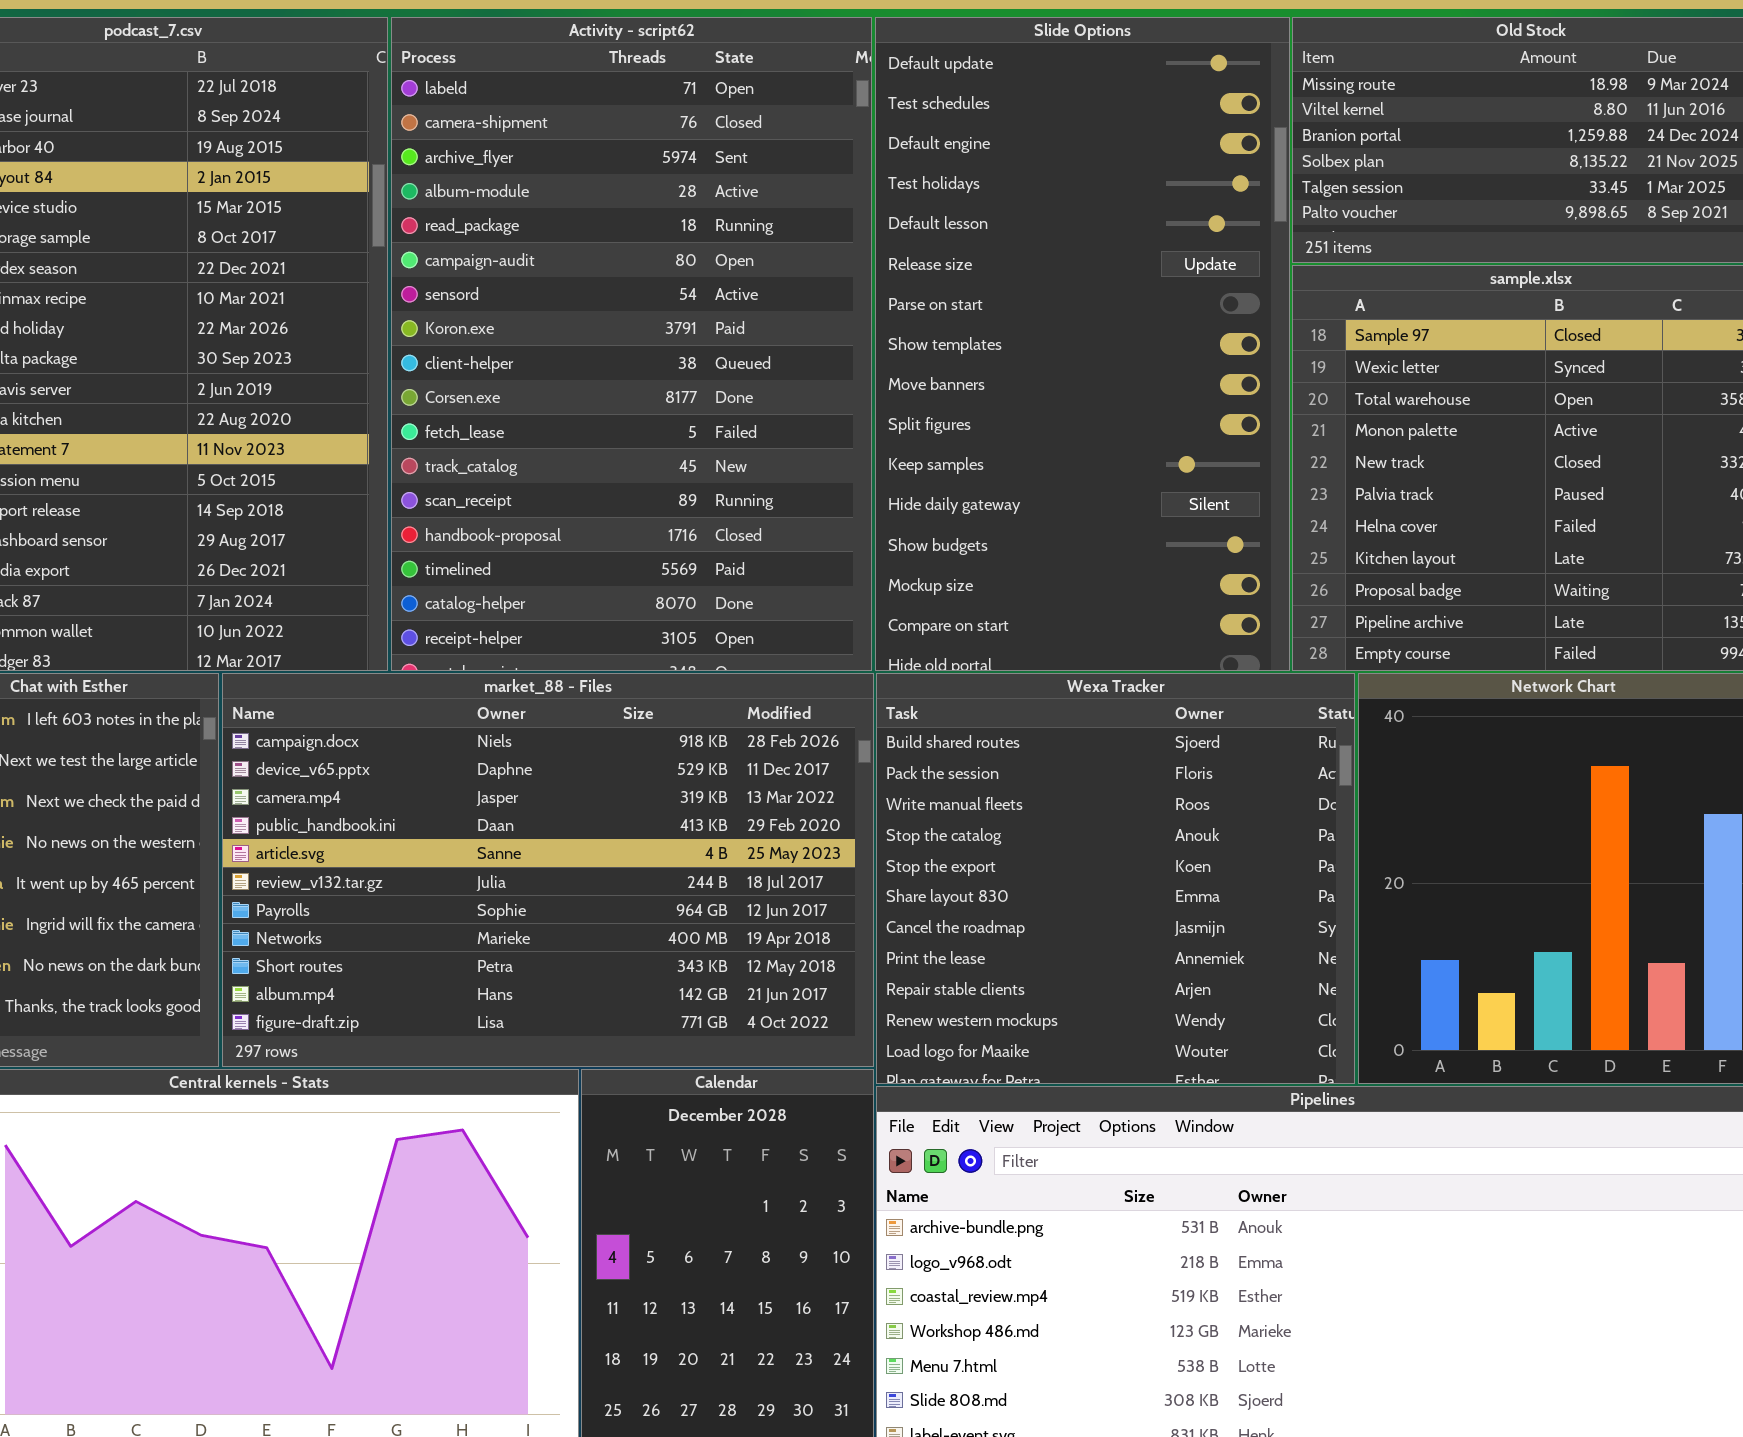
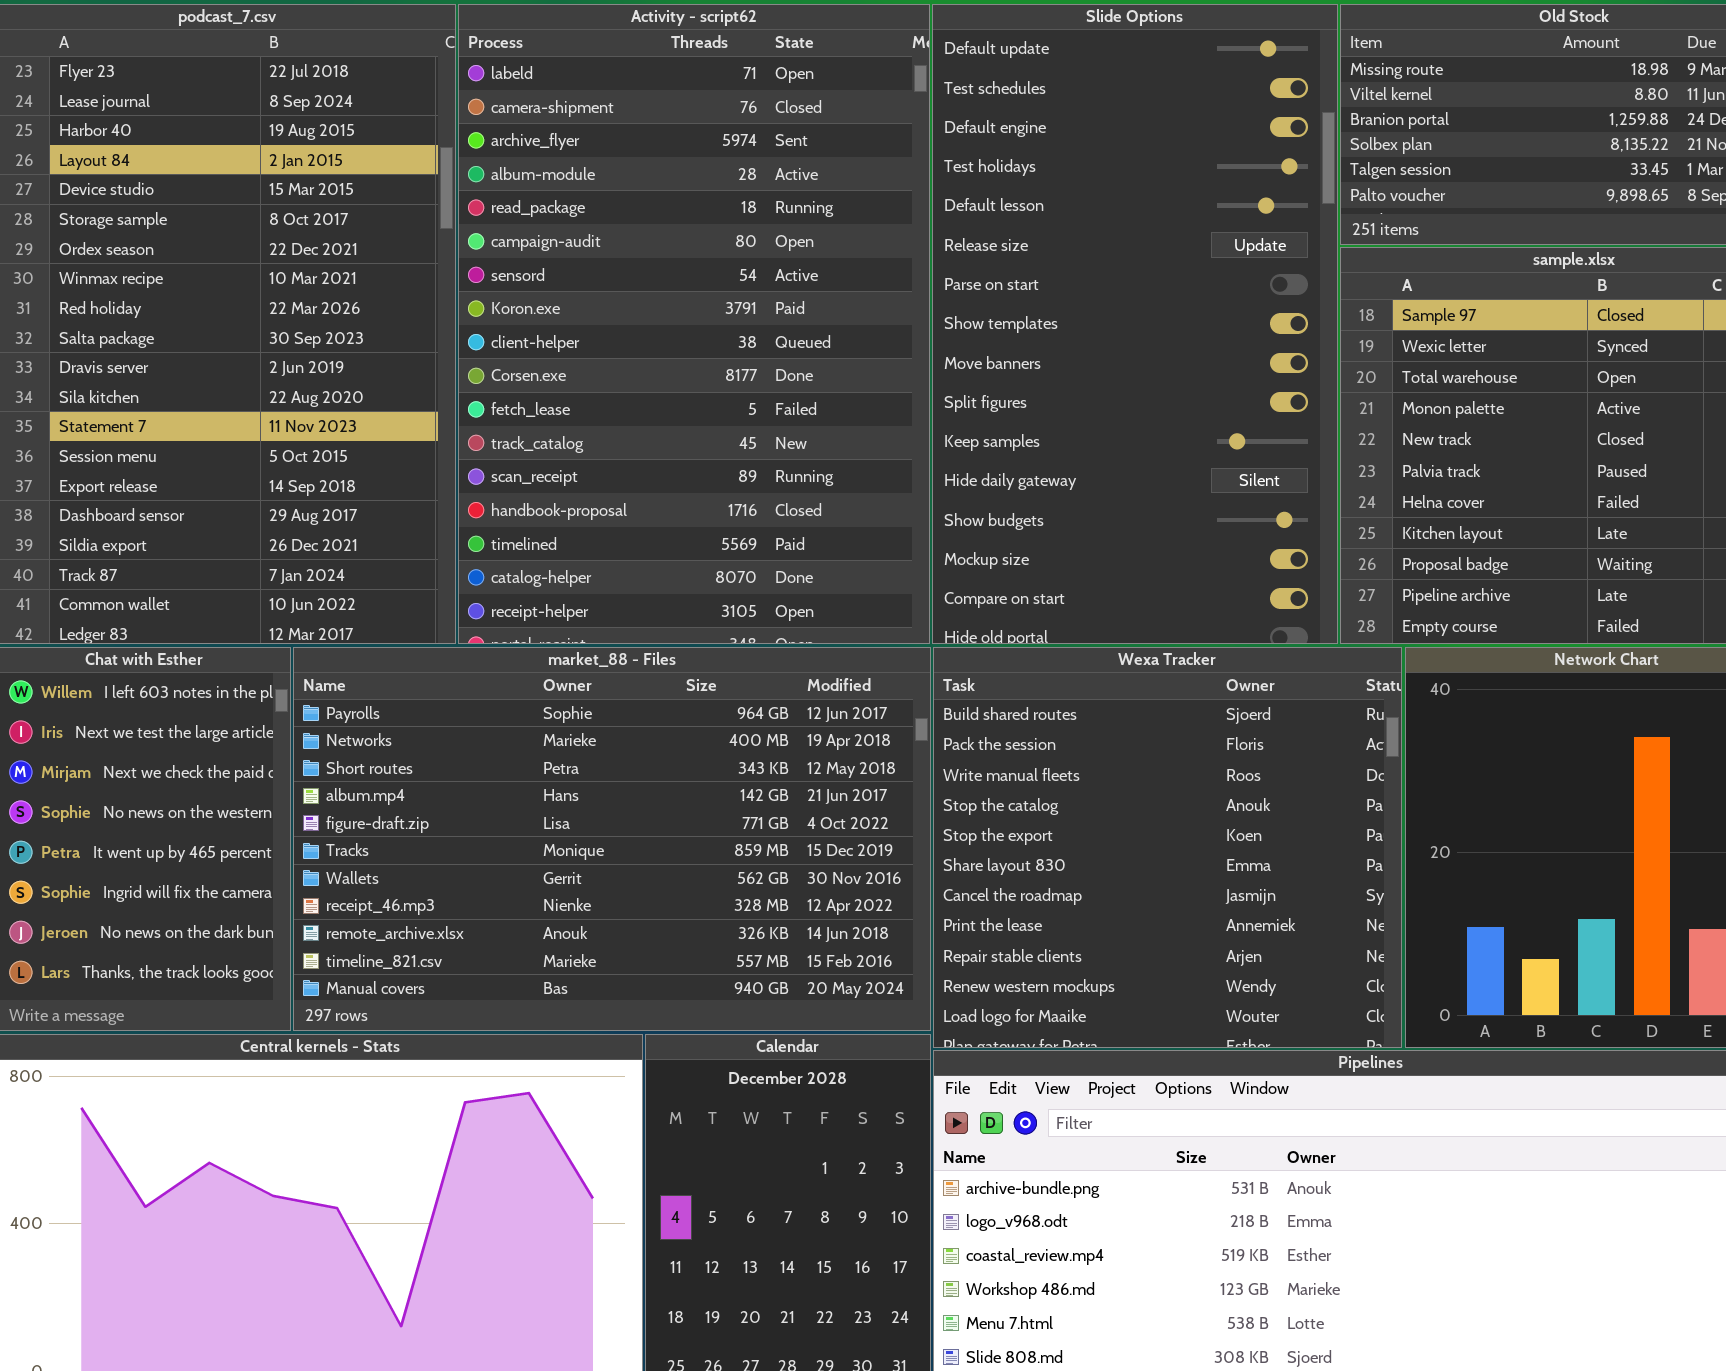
market_88 - Files: [222,673,874,1067] -> [293,647,931,1031], scrolled down 6 rows

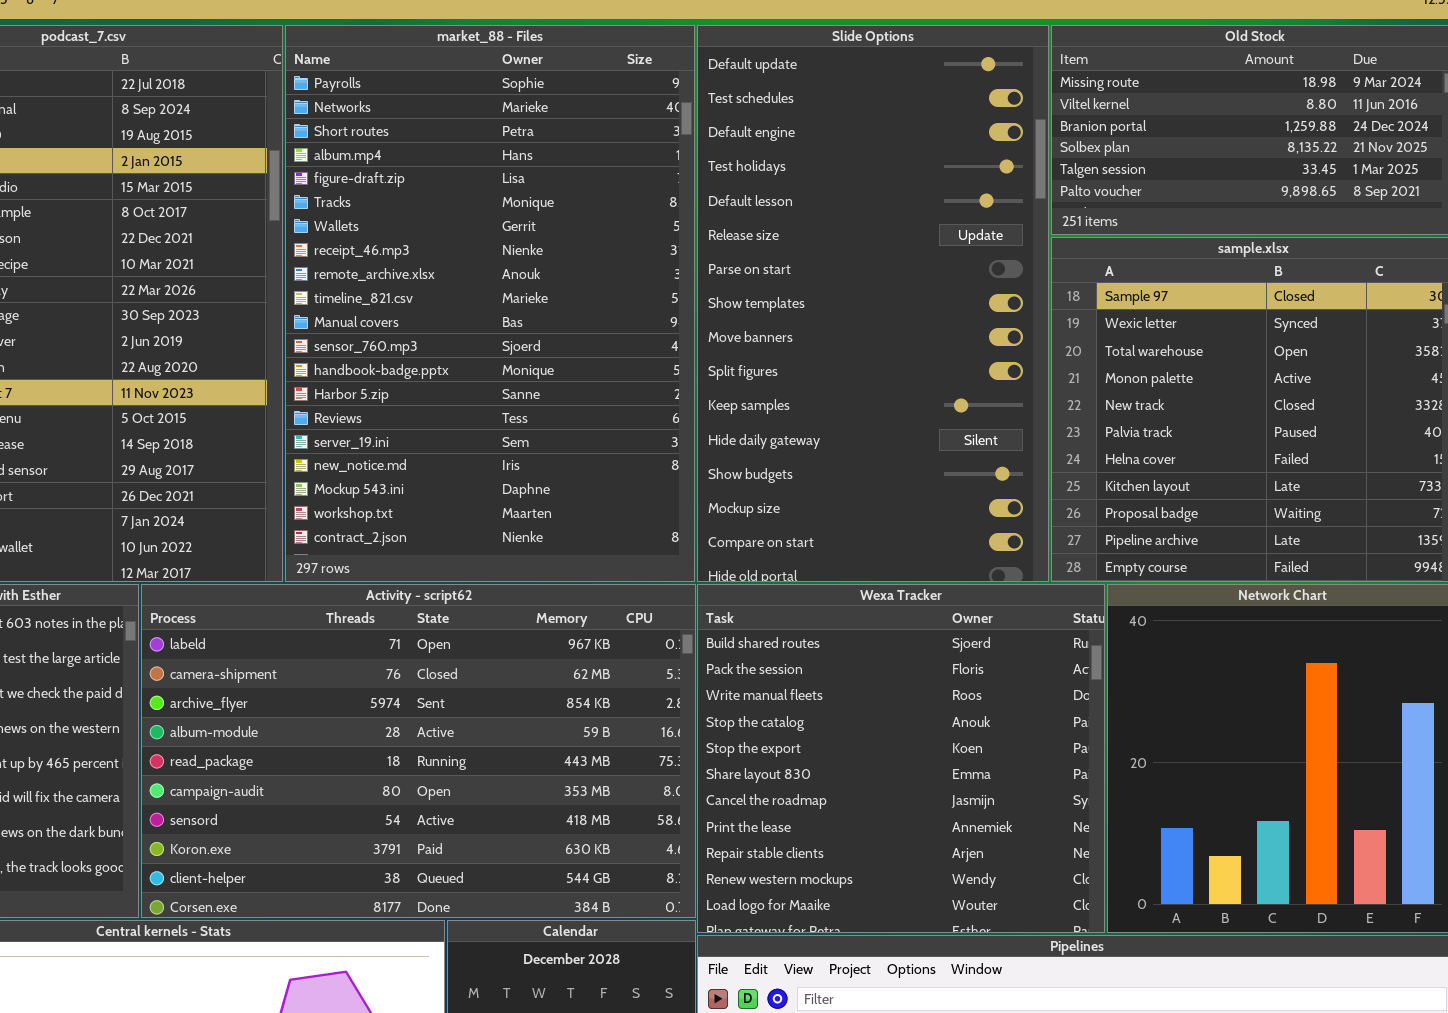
Activity - script62: [458,4,930,644] -> [141,584,696,918], moved, resized
market_88 - Files: [293,647,931,1031] -> [285,25,695,582], moved, resized

